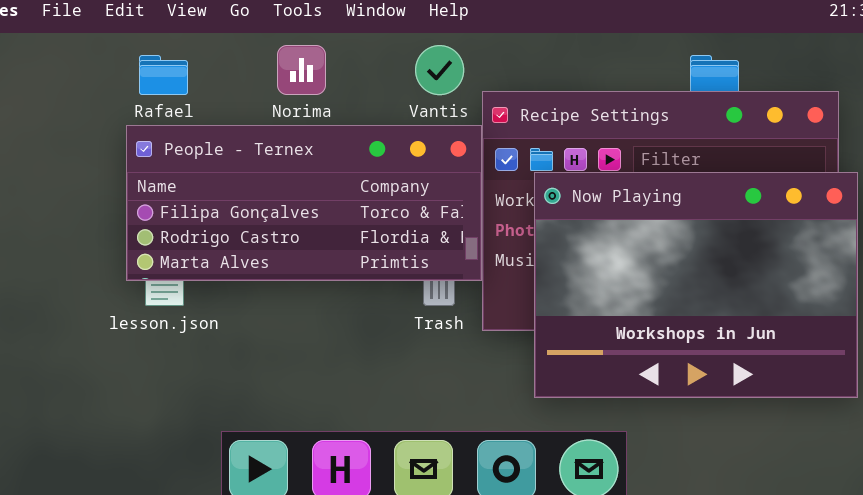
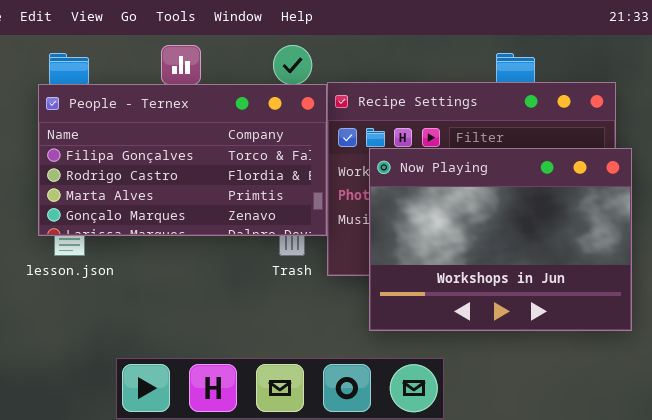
People - Ternex: [126,125,482,281] -> [38,84,327,236], resized

